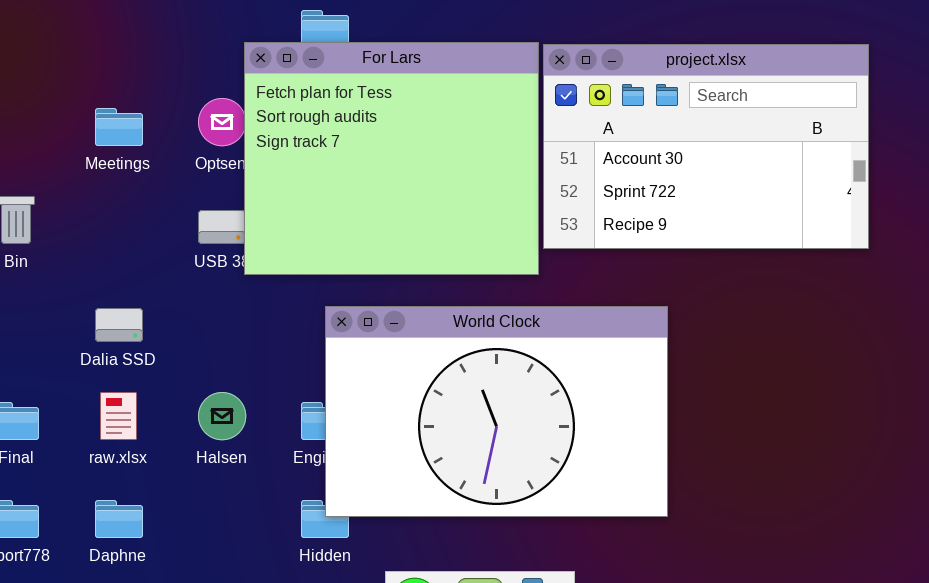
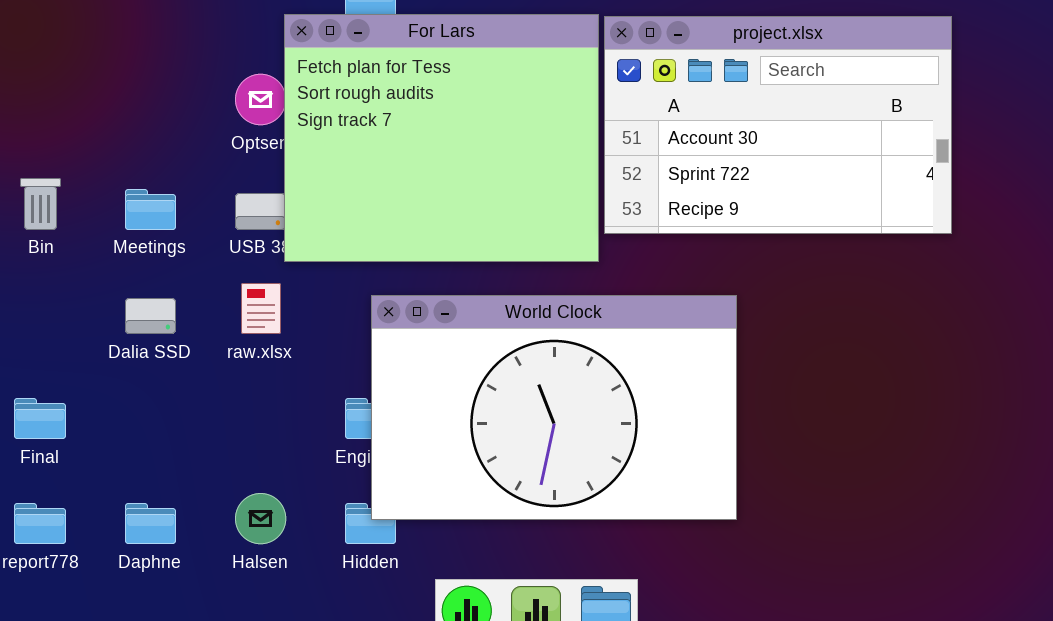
Meetings: [95,108,143,146] -> [125,189,176,230], moved
raw.xlsx: [100,392,137,440] -> [241,283,281,334], moved
Halsen: [198,392,246,440] -> [235,493,286,544], moved

